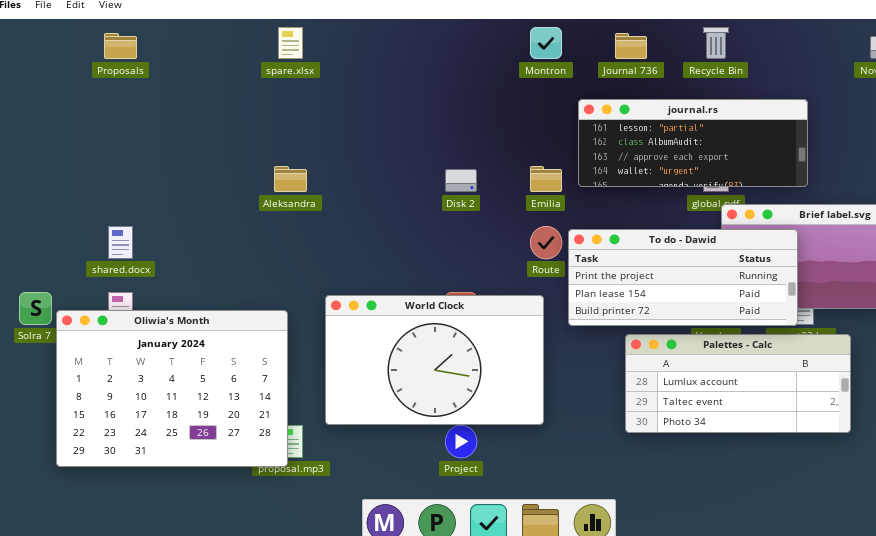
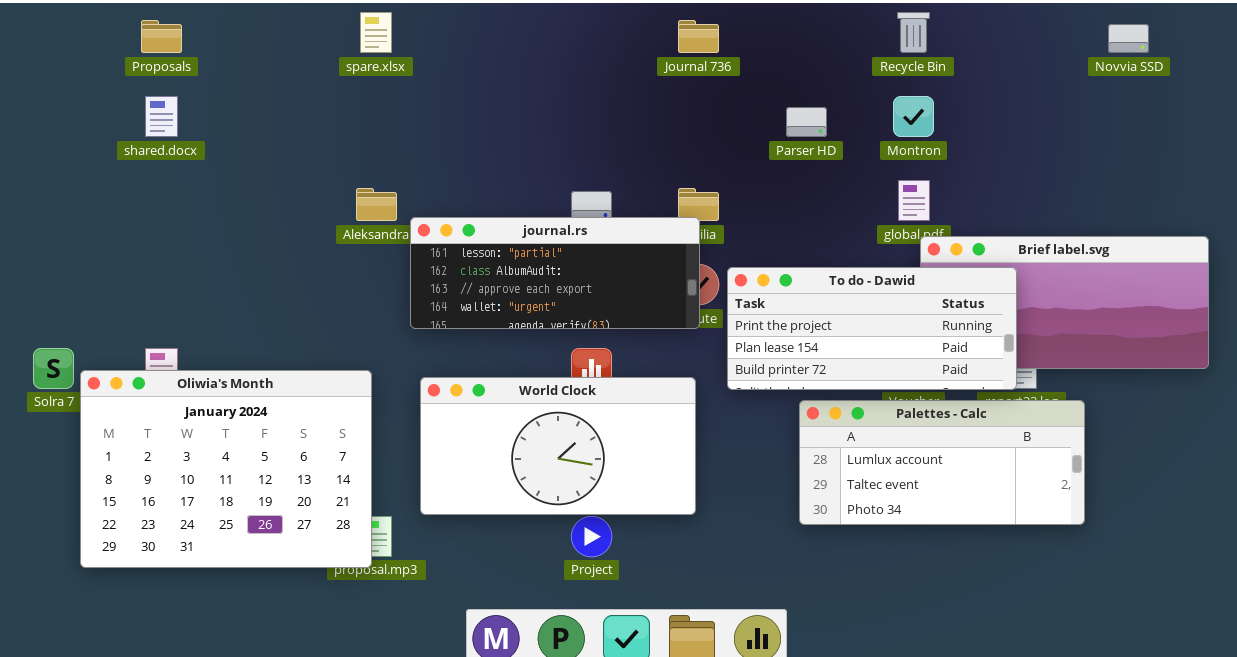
Montron: [530,27,562,59] -> [893,96,934,137], moved
Journal 736: [615,33,647,59] -> [678,20,719,53], moved
journal.rs: [578,99,808,187] -> [410,217,700,329], moved
shared.docx: [108,226,133,259] -> [145,96,178,137], moved
World Clock: [325,295,544,425] -> [420,377,696,515], resized

